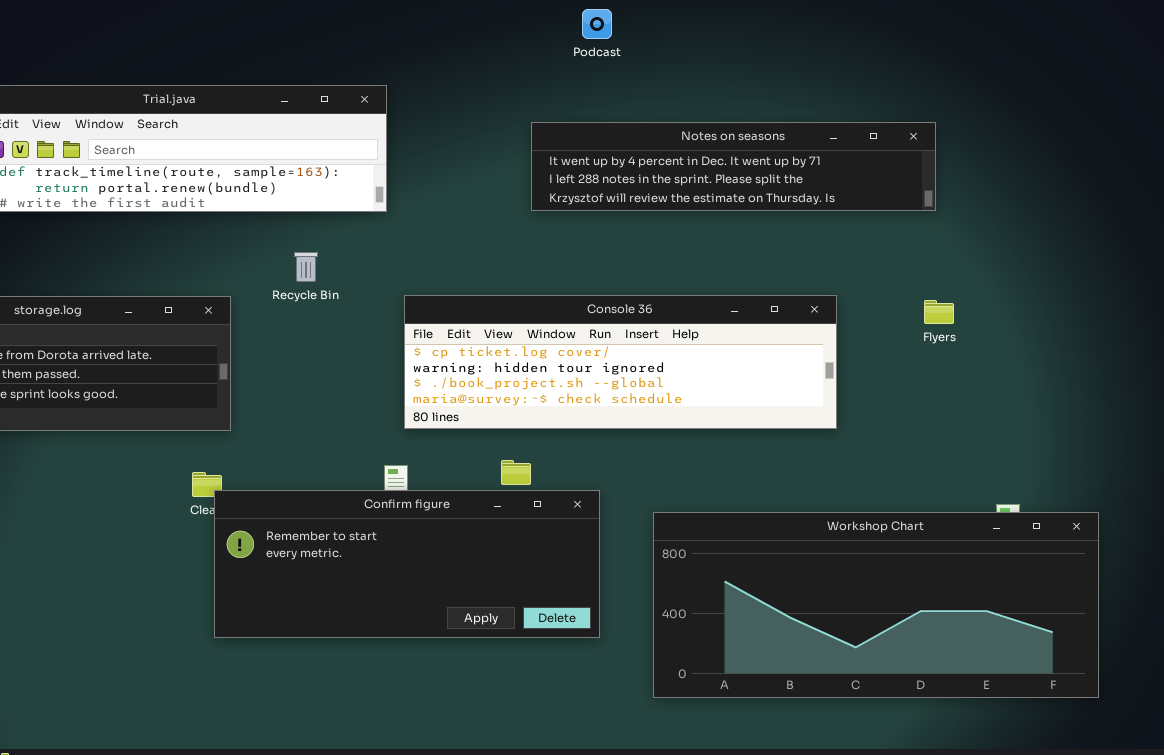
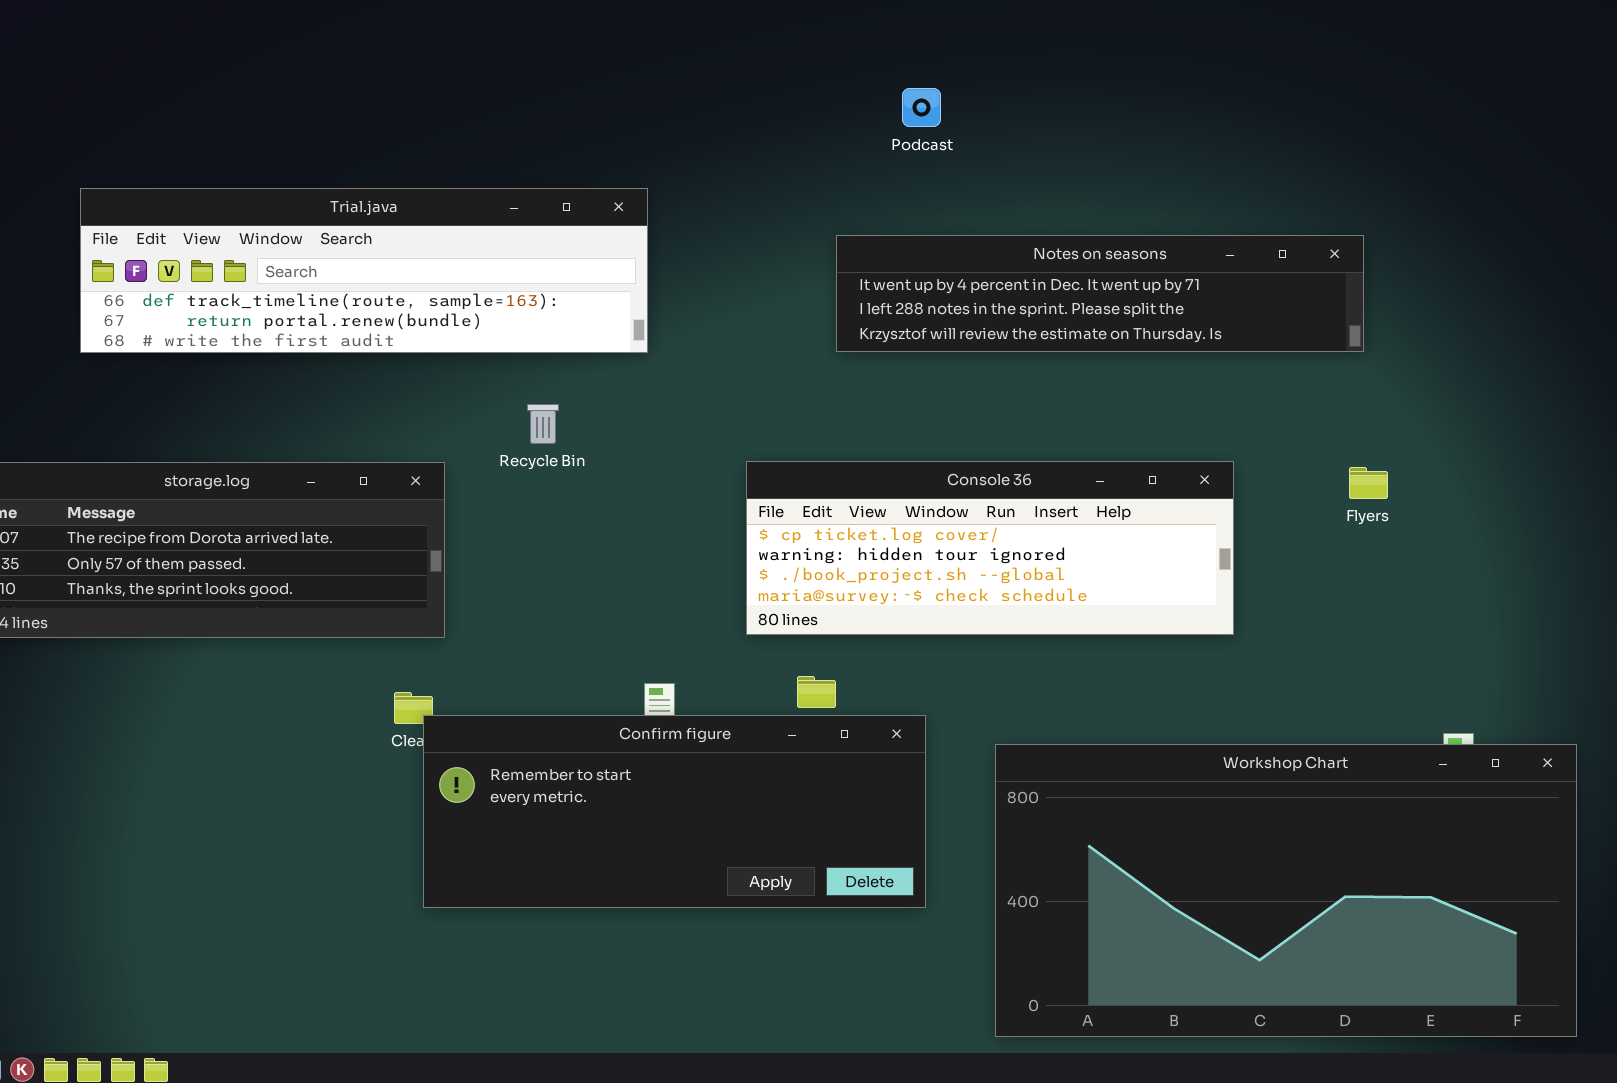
Console 36: [404,295,837,429] -> [746,461,1234,635], resized
Workshop Chart: [653,512,1099,698] -> [995,744,1577,1037], resized

